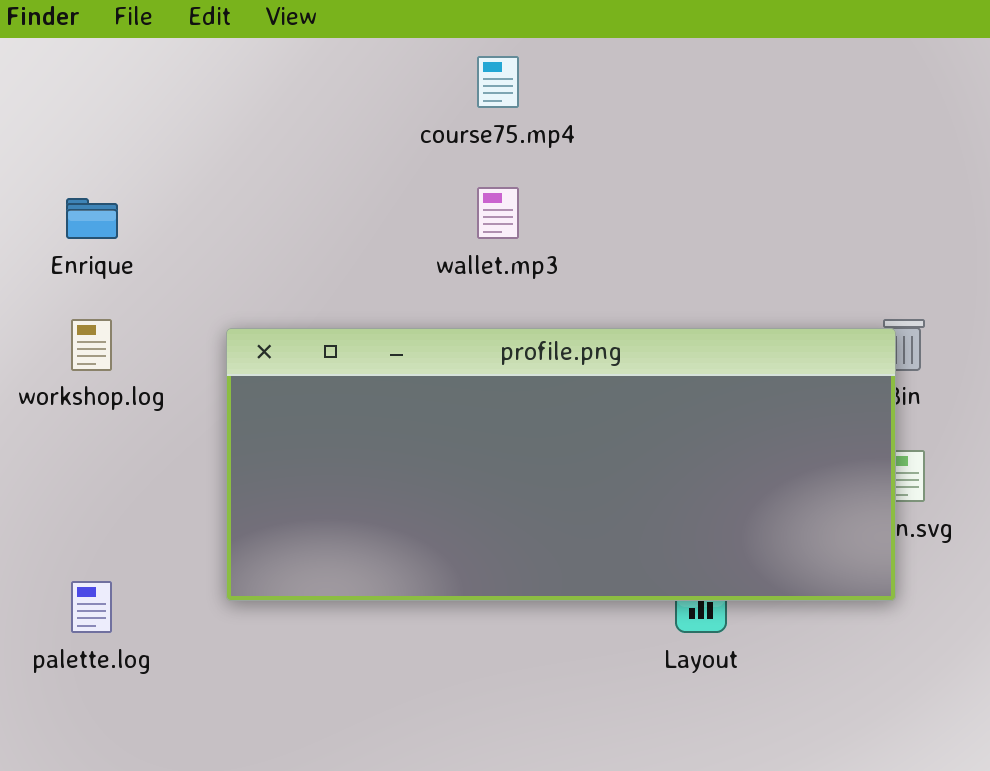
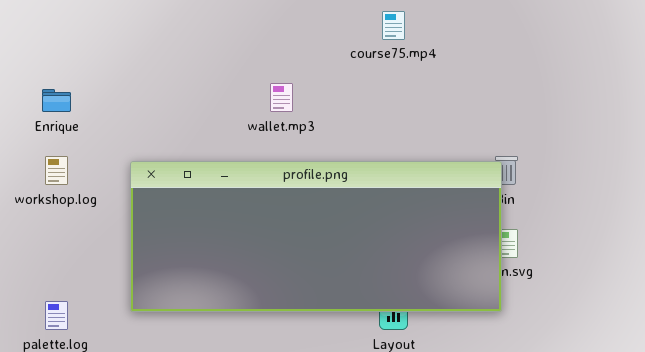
course75.mp4: [477,56,519,108] -> [382,11,405,40], moved

